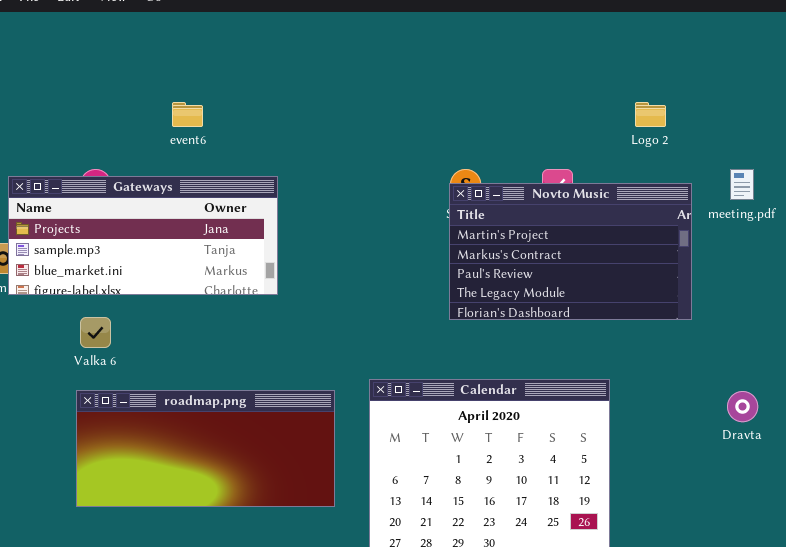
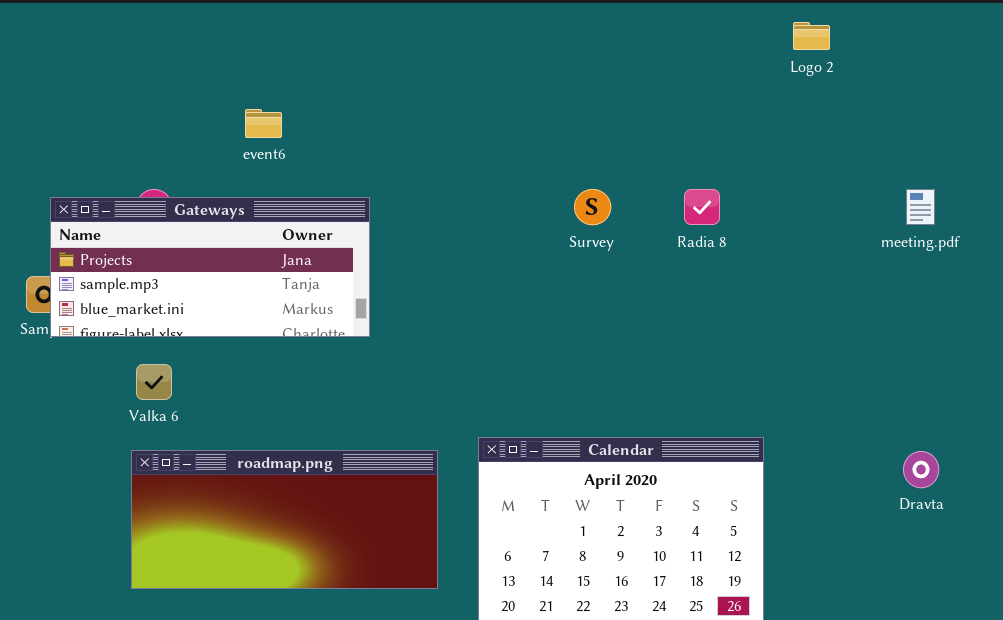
Logo 2: [635,102,666,127] -> [793,22,830,50], moved
Novto Music: [449,183,692,320] -> none, closed

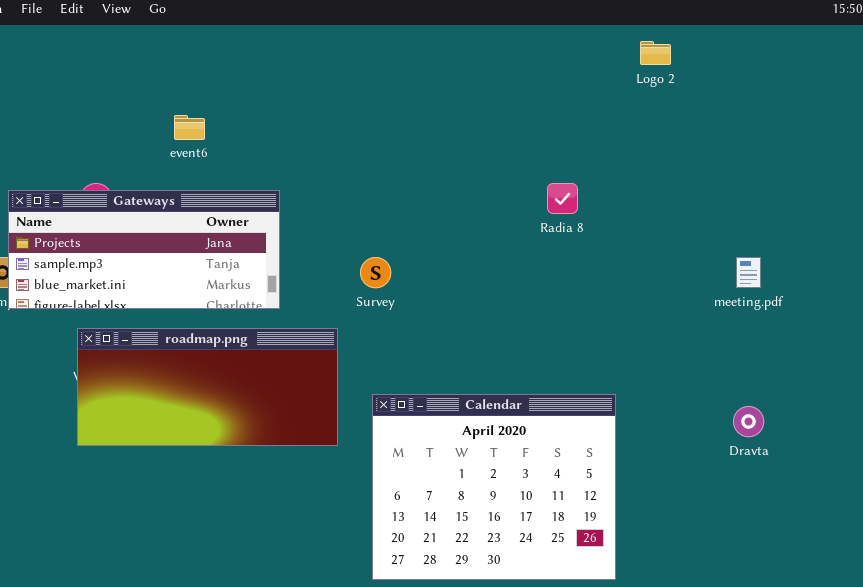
Survey: [574,189,611,225] -> [360,257,391,288], moved
meeting.pdf: [906,189,935,225] -> [736,257,761,288], moved
roadmap.png: [131,450,438,589] -> [77,328,338,446], moved

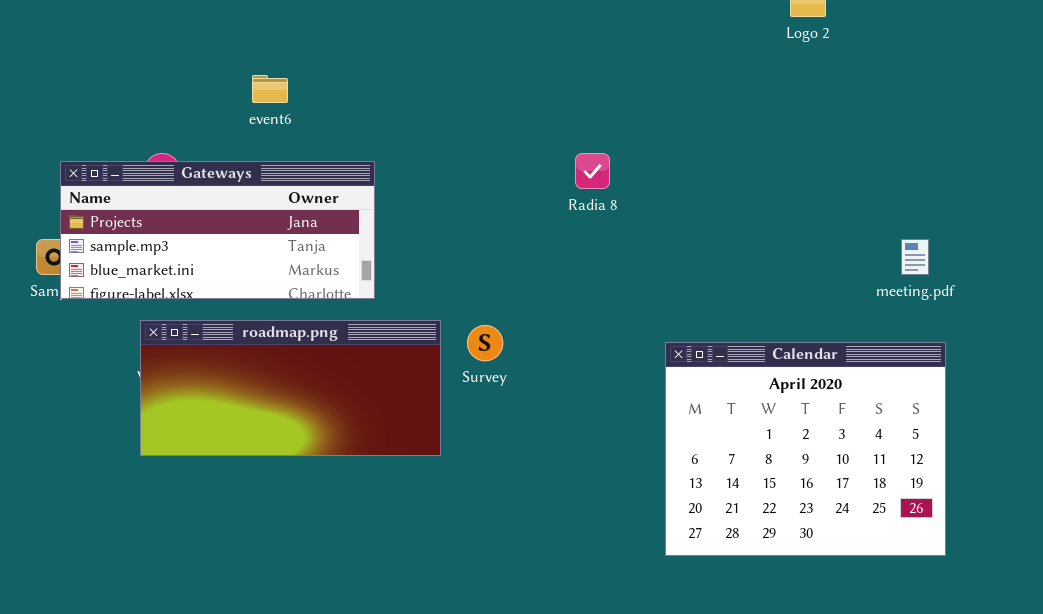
Radia 8: [547,183,578,214] -> [575,153,610,189], moved
Survey: [360,257,391,288] -> [467,325,503,361], moved
Calendar: [372,394,616,580] -> [665,342,946,556], moved

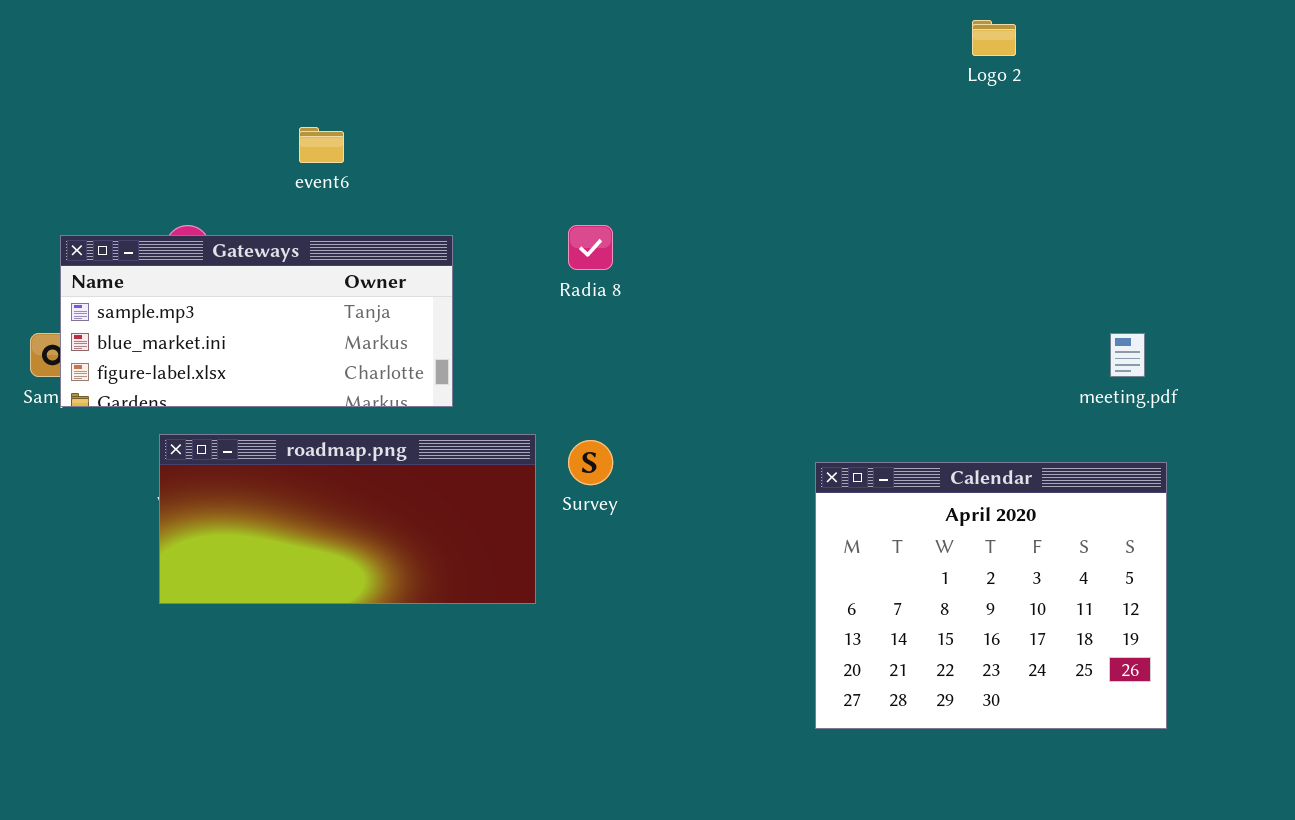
Radia 8: [575,153,610,189] -> [568,225,613,270], moved
Gateways: [60,161,375,299] -> [60,235,453,407], scrolled down 1 row

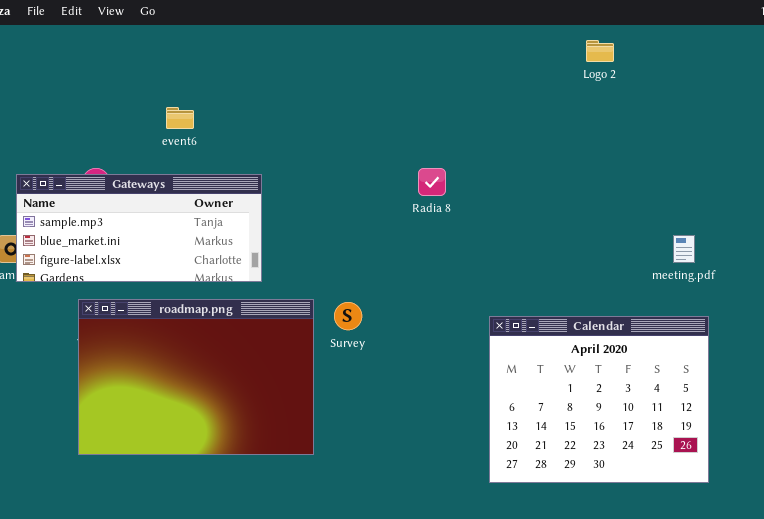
Radia 8: [568,225,613,270] -> [418,168,446,196], moved
roadmap.png: [159,434,536,604] -> [78,299,314,455], resized

